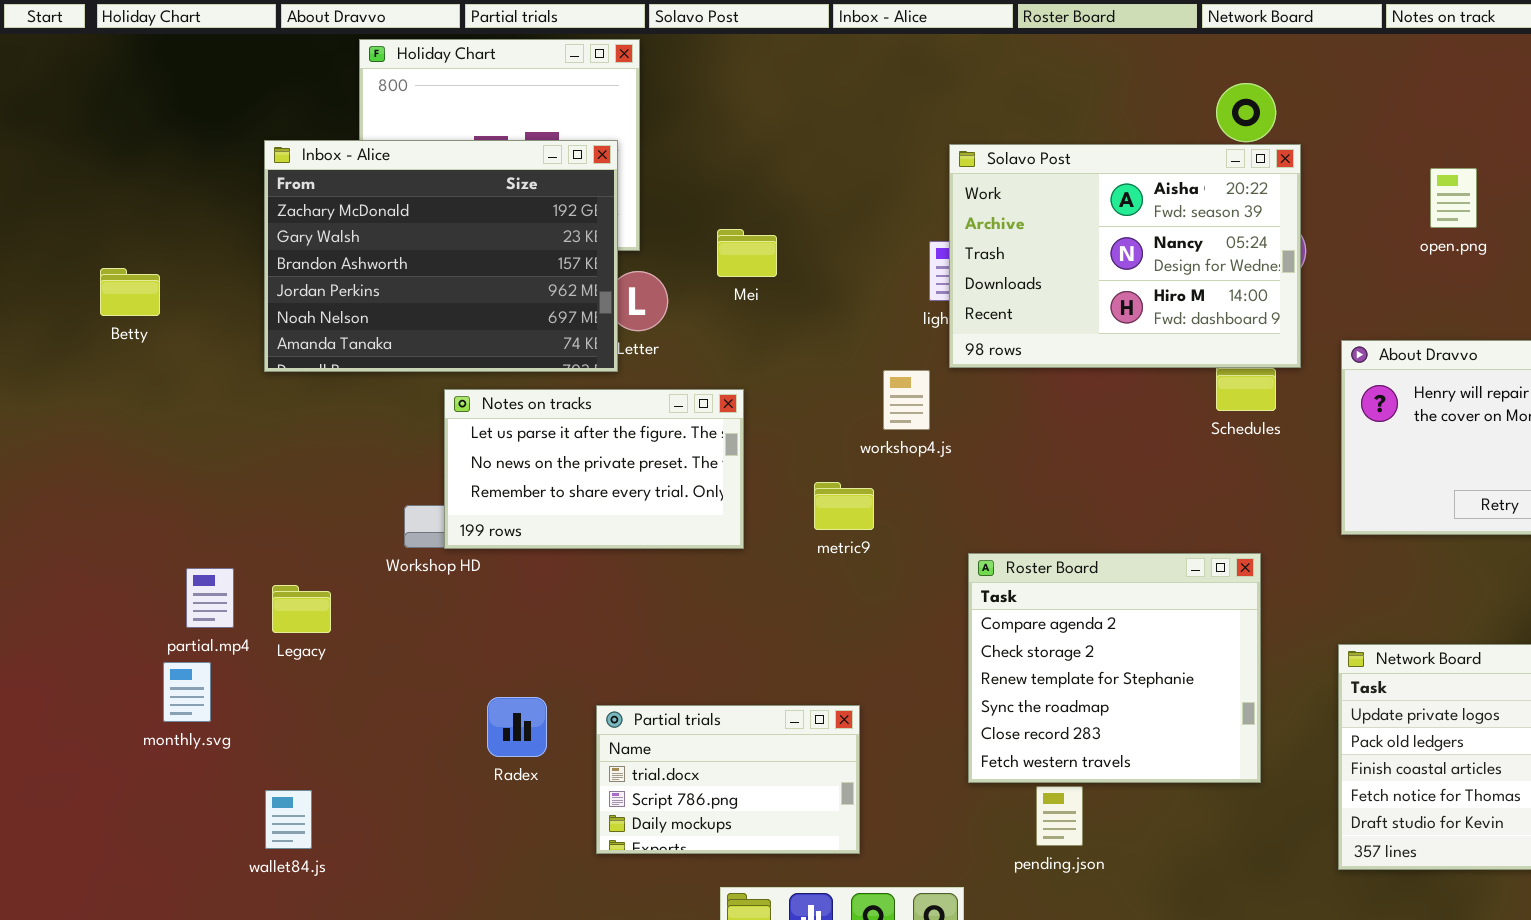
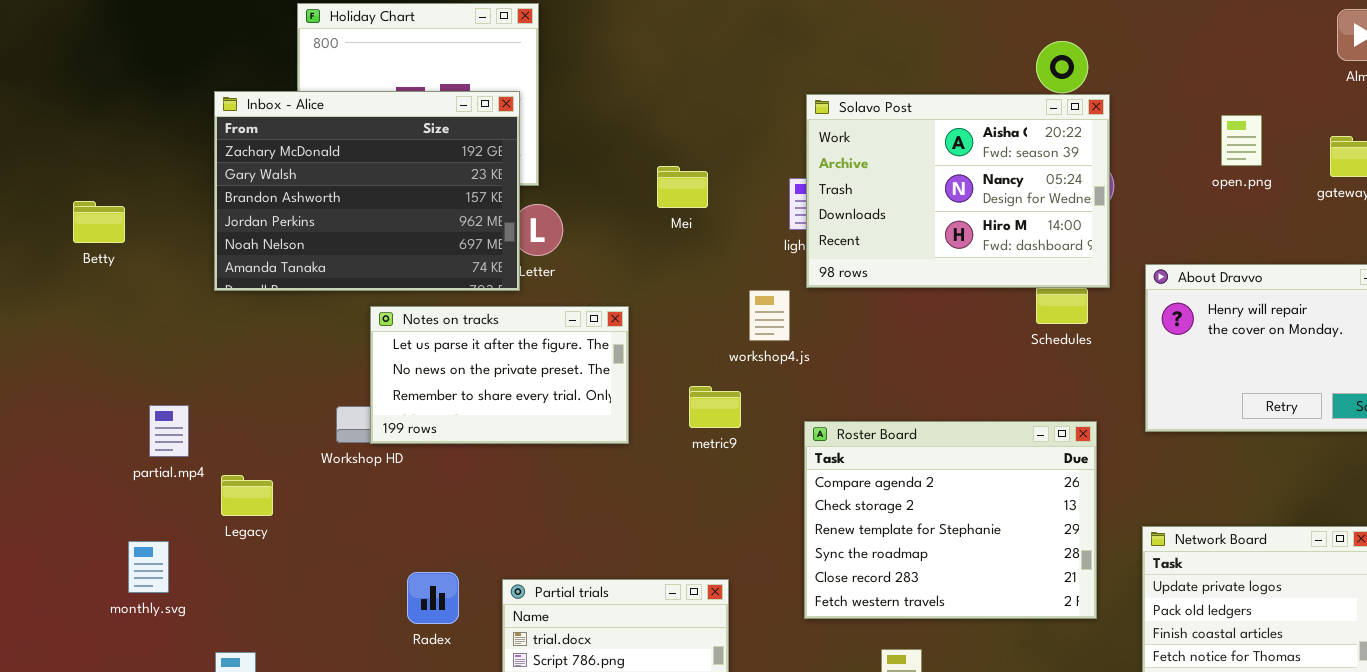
Mei: [717,229,777,277] -> [657,166,708,208], moved
Roster Board: [968,553,1261,783] -> [804,421,1097,619], moved, resized
partial.mp4: [186,568,234,628] -> [149,405,189,457], moved

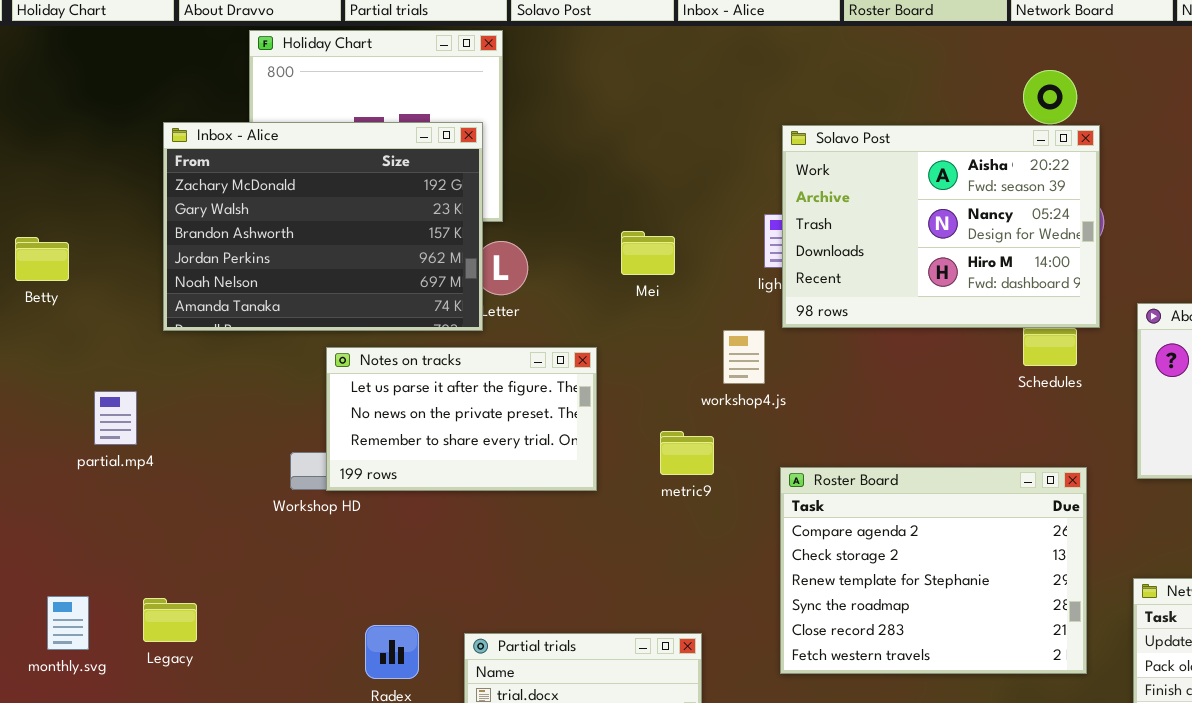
Mei: [657,166,708,208] -> [621,231,675,275], moved
partial.mp4: [149,405,189,457] -> [94,391,137,445], moved
Legacy: [221,475,273,516] -> [143,598,197,642], moved
monthly.svg: [128,541,169,593] -> [47,596,89,650], moved

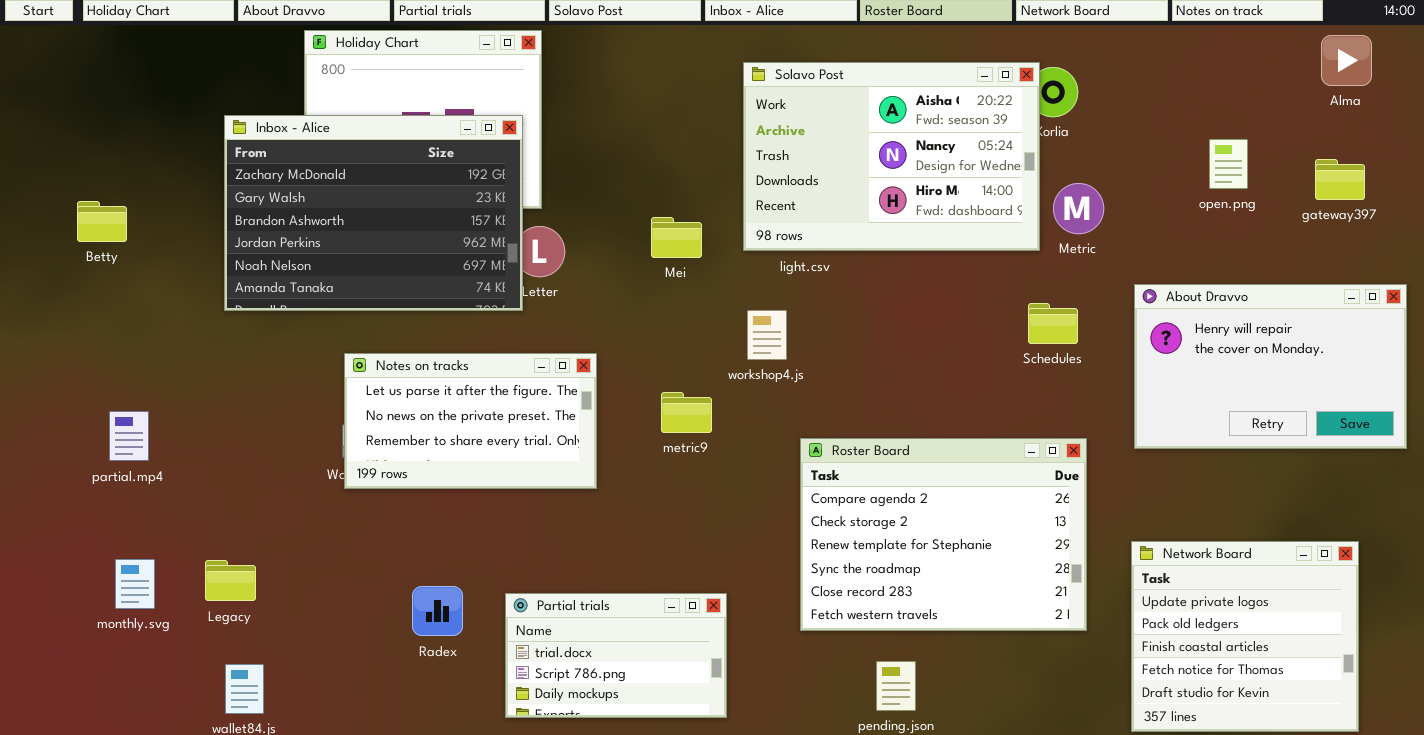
Solavo Post: [782,125,1100,328] -> [743,62,1040,251], moved
Betty: [15,237,69,281] -> [77,201,127,242], moved
Notes on tracks: [326,347,597,491] -> [344,353,597,489], moved
partial.mp4: [94,391,137,445] -> [109,411,149,461], moved
metric9: [660,431,714,475] -> [661,392,712,433], moved

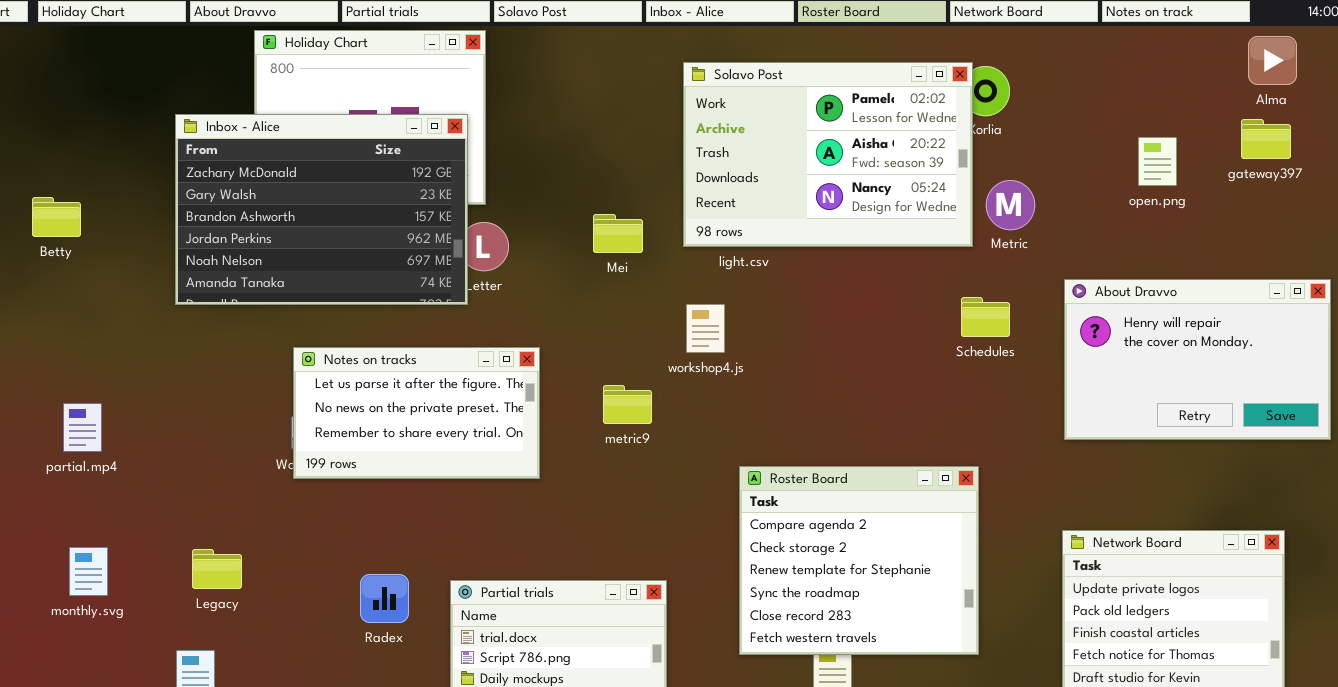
Solavo Post: [743,62,1040,251] -> [683,62,973,247], scrolled up 1 row
gateway397: [1315,159,1365,200] -> [1241,119,1291,159], moved
Roster Board: [800,438,1087,631] -> [739,466,979,655], moved, resized
Legacy: [205,560,256,601] -> [192,549,242,589], moved

